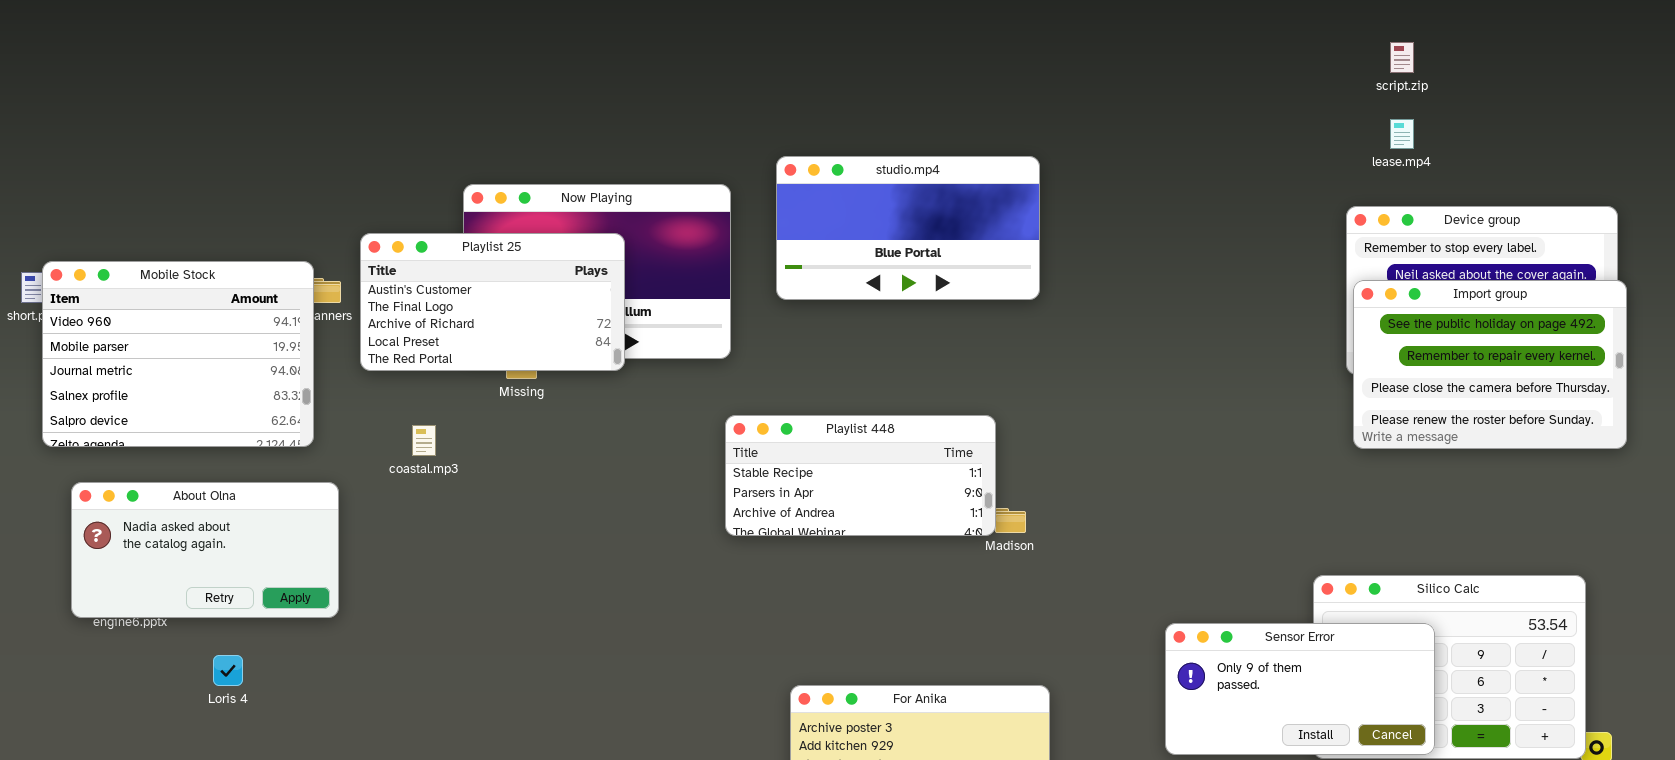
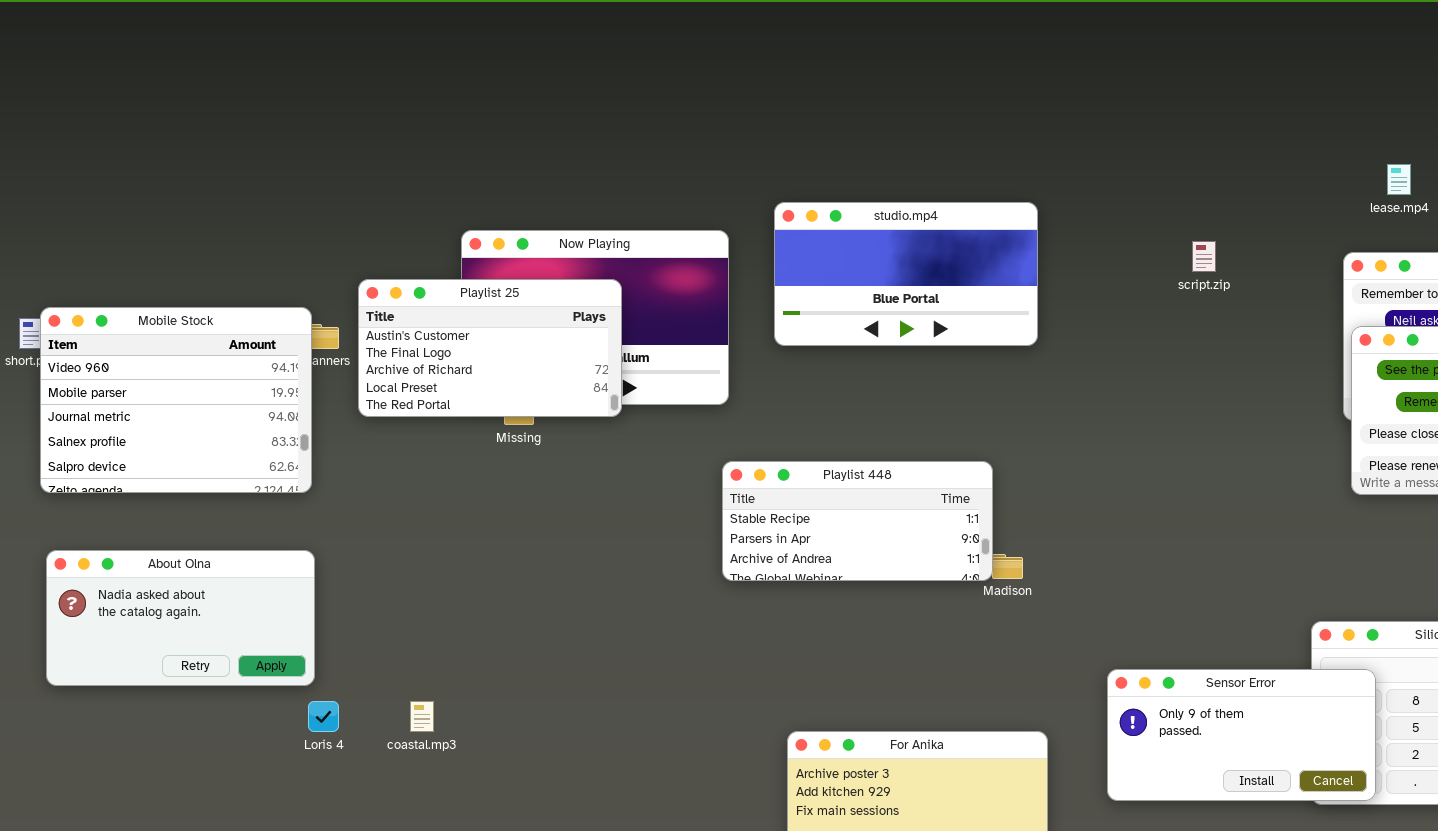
script.zip: [1390,42,1414,73] -> [1192,241,1216,272], moved
coastal.mp3: [412,425,436,456] -> [410,701,434,732], moved
About Olna: [71,482,339,618] -> [46,550,315,686], moved
Sensor Error: [1165,623,1435,755] -> [1107,669,1376,801], moved
Loris 4: [213,655,243,686] -> [308,701,339,732], moved

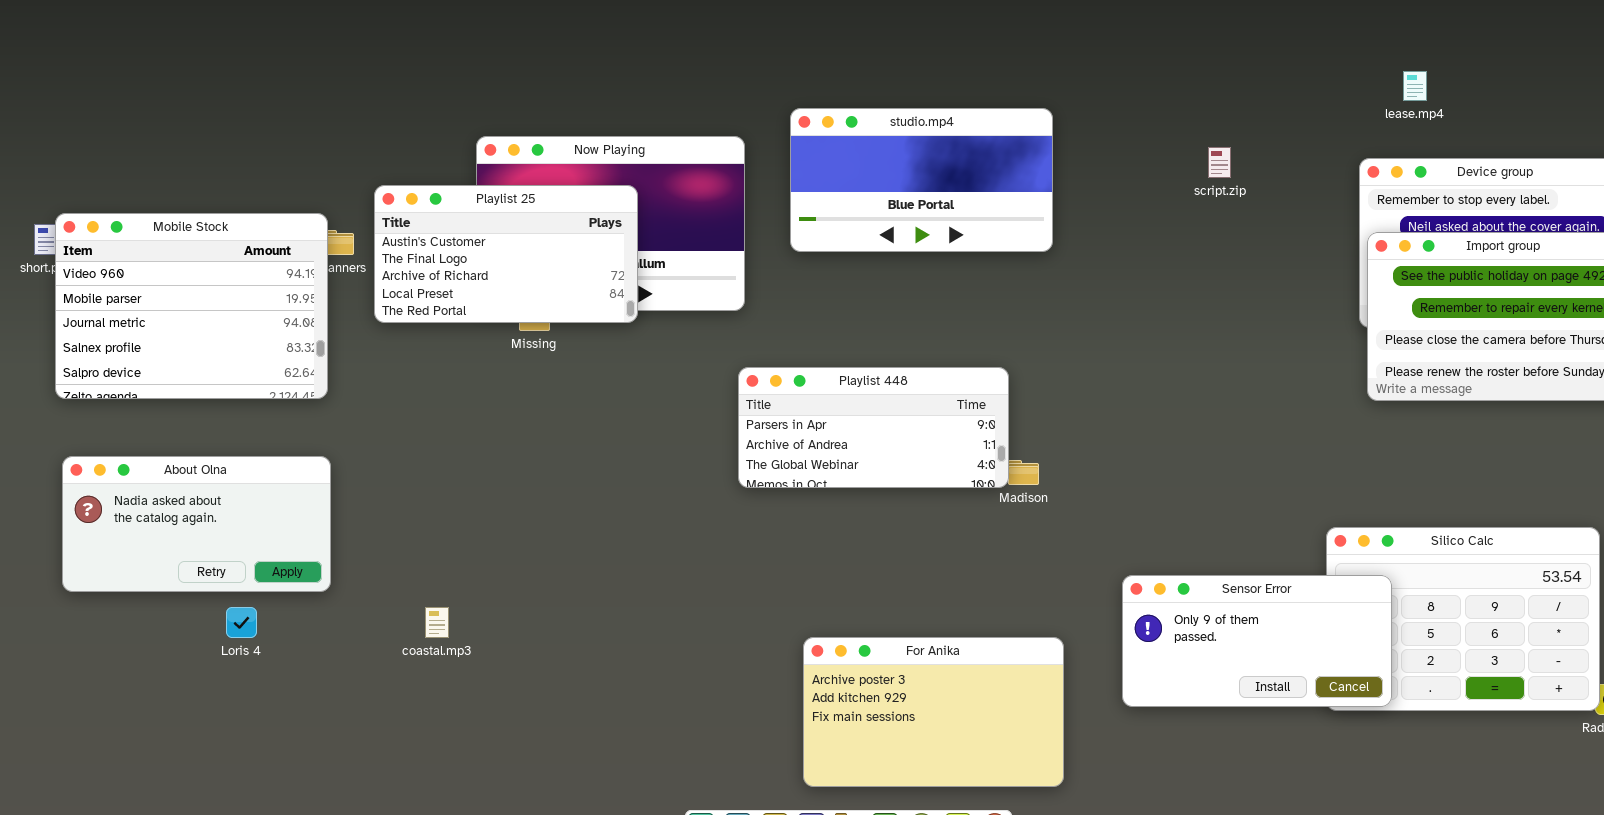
Playlist 448: [722,461,993,581] -> [738,367,1009,488], scrolled down 1 row
Loris 4: [308,701,339,732] -> [226,607,257,638], moved

